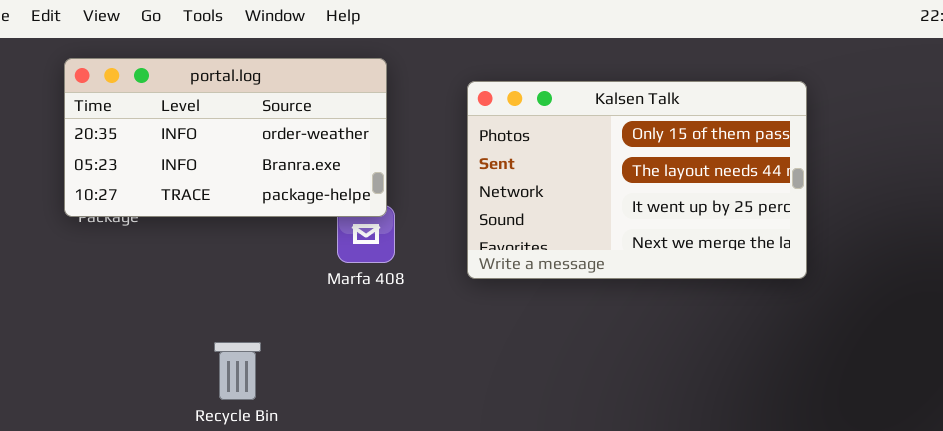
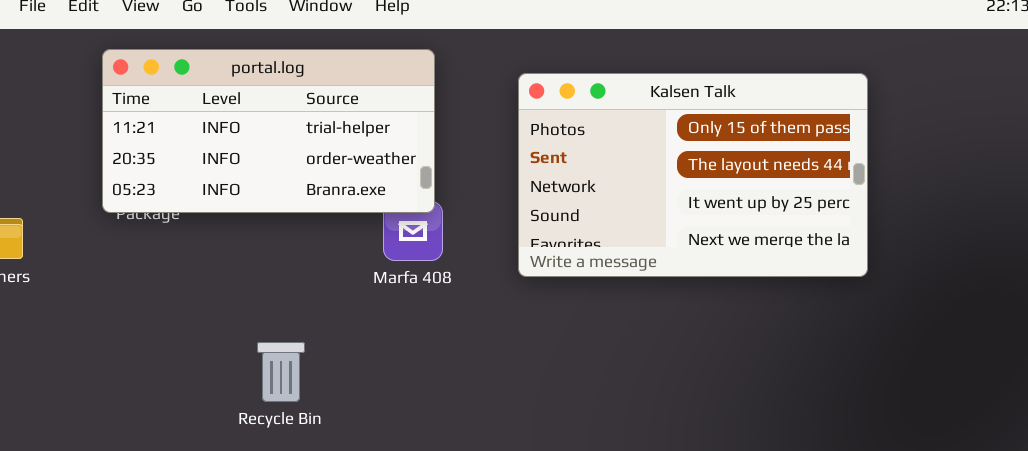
portal.log: [64,58,387,217] -> [102,49,435,213], scrolled up 1 row

